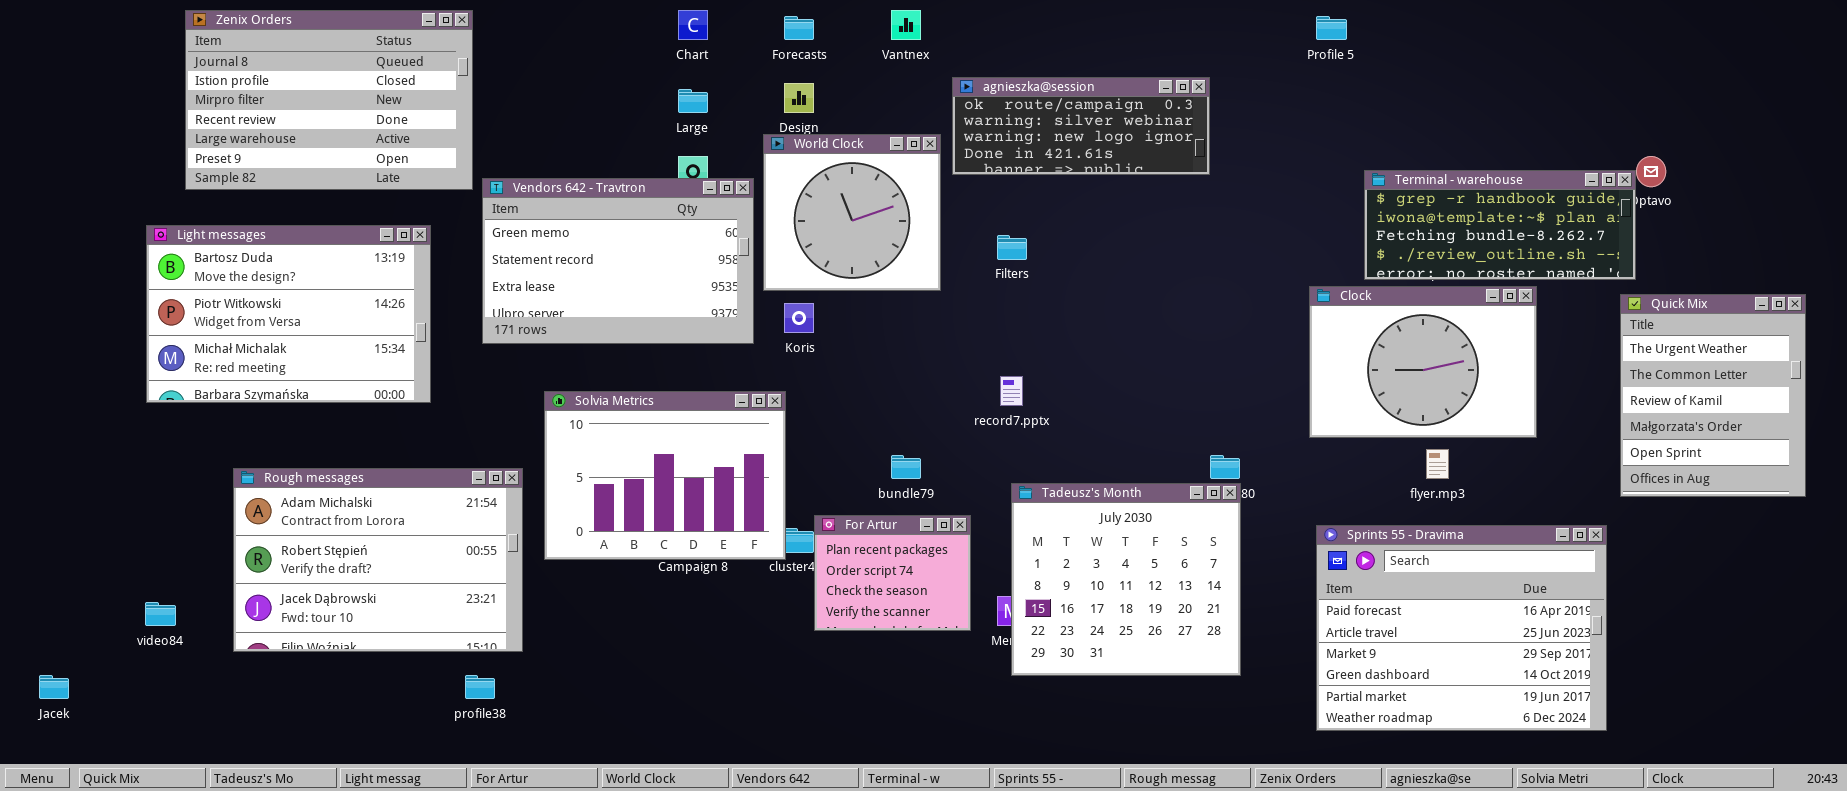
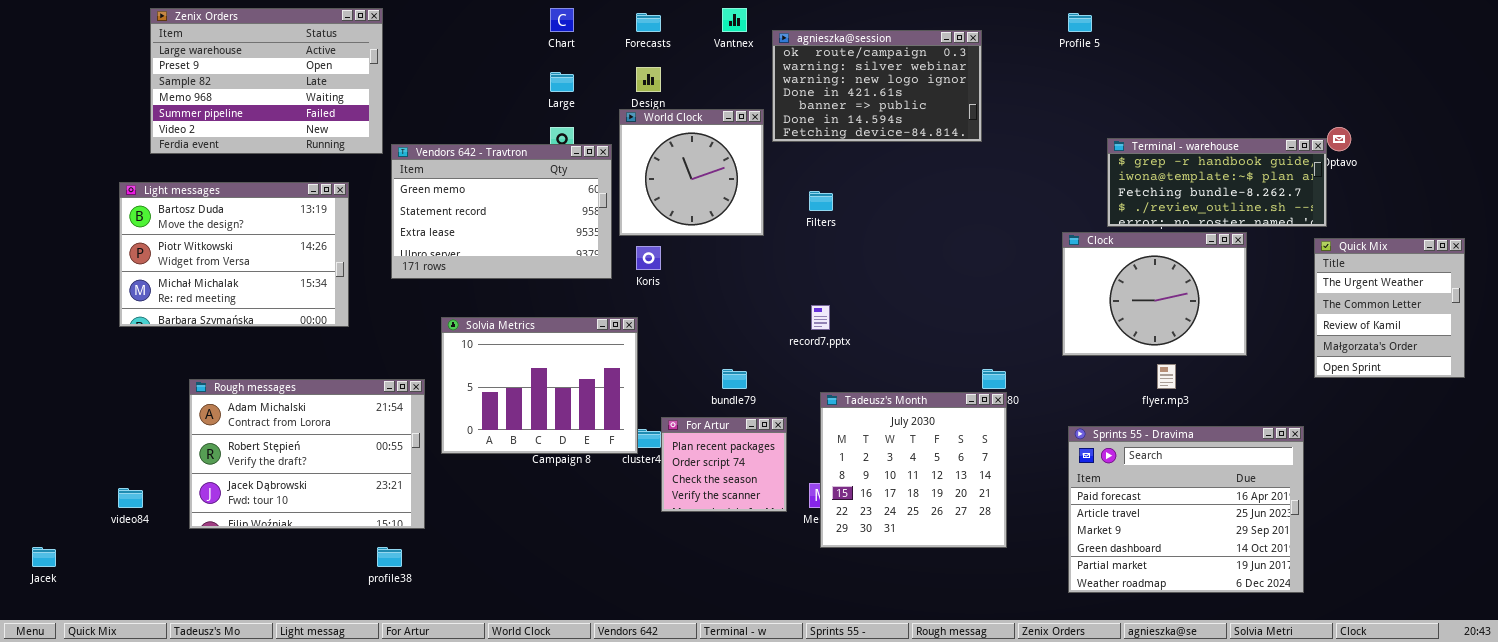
Zenix Orders: [185,10,473,190] -> [150,8,383,154], scrolled down 4 rows
agnieszka@session: [952,77,1210,175] -> [772,30,982,142], resized
Quick Mix: [1620,294,1806,497] -> [1314,238,1465,378], resized

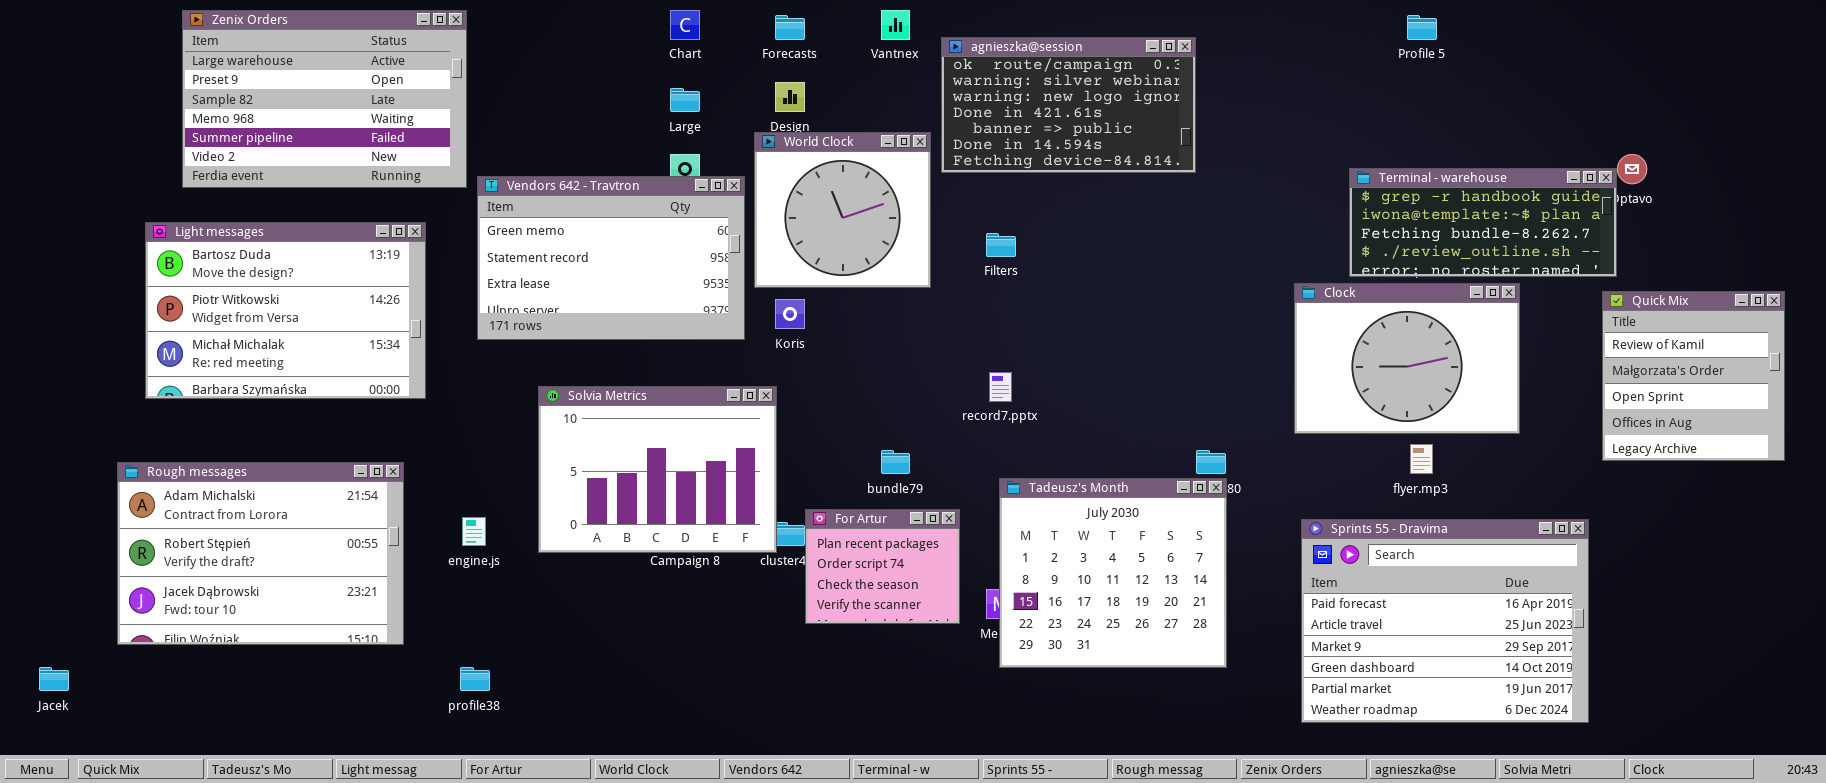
Profile 5: [1068,13,1092,32] -> [1407,15,1437,40], moved
Quick Mix: [1314,238,1465,378] -> [1602,291,1785,461], scrolled down 2 rows
Rough messages: [189,379,425,529] -> [117,462,404,645], moved

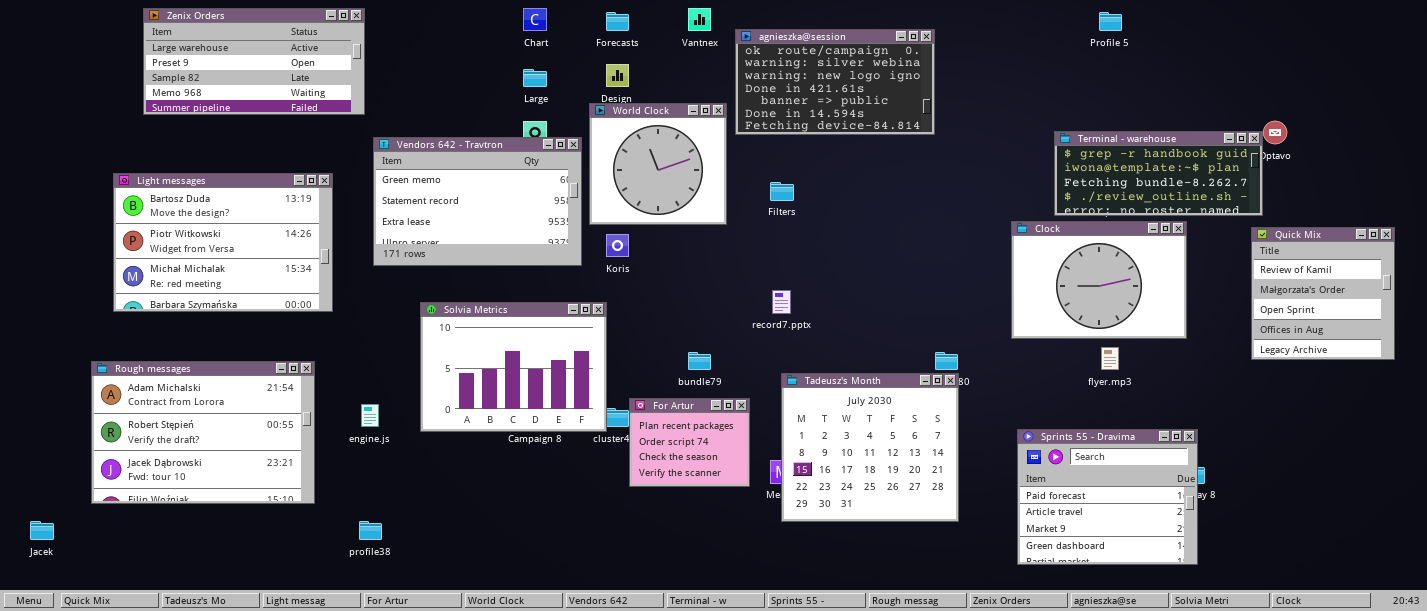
Zenix Orders: [182,10,467,188] -> [143,8,365,115], resized
Sprints 55 - Dravima: [1301,519,1589,723] -> [1017,429,1198,565], resized

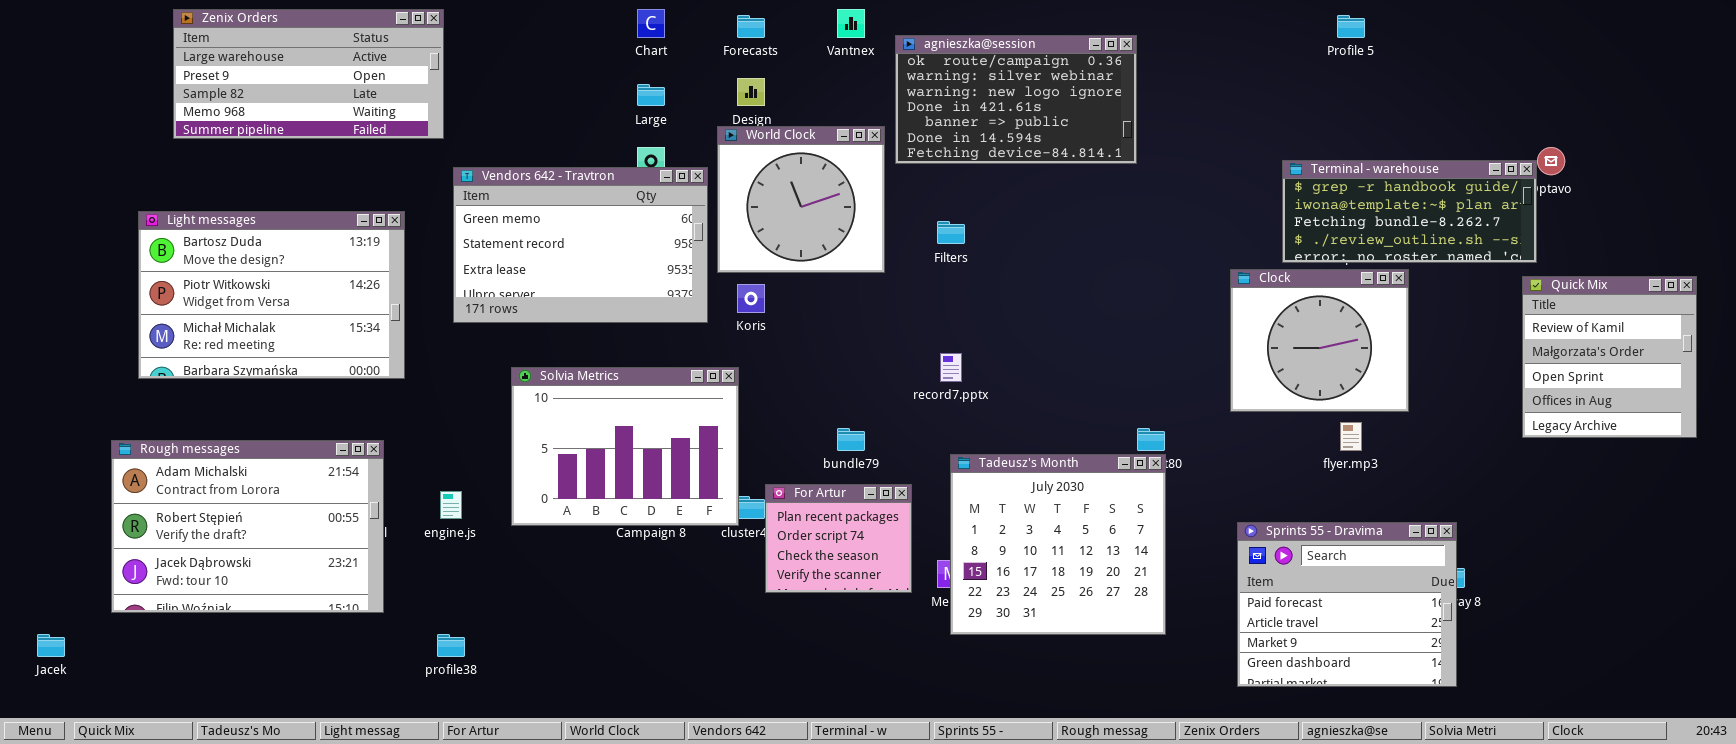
Clock: [1011,221,1187,339] -> [1230,269,1409,412], resized

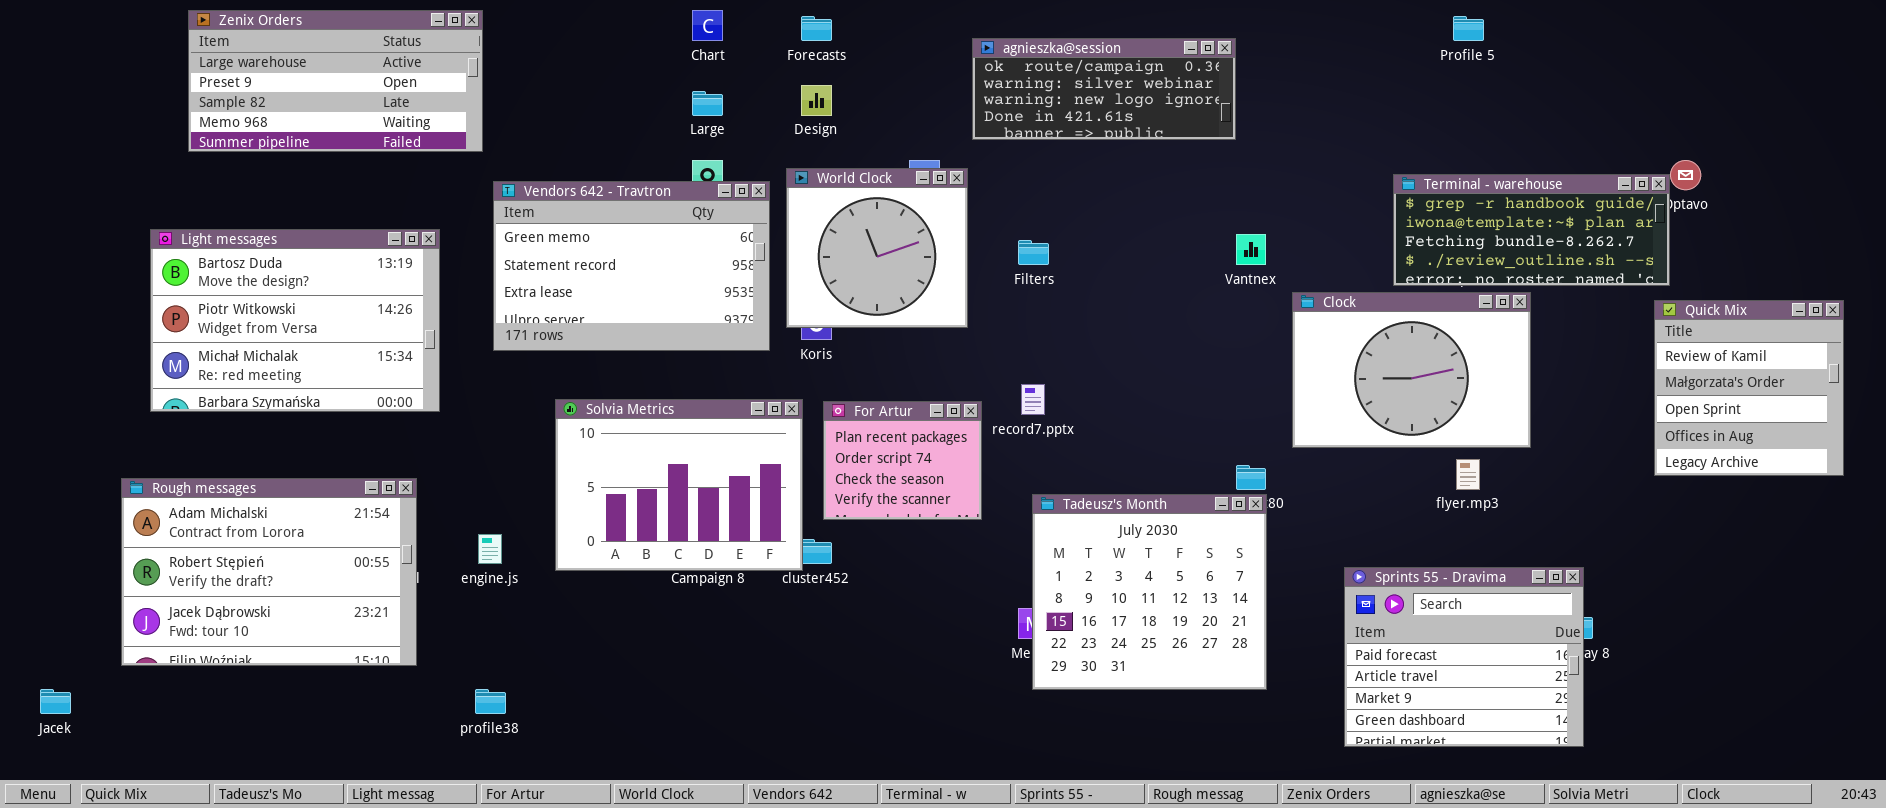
Vantnex: [837,9,865,38] -> [1236,234,1266,265], moved
agnieszka@session: [895,35,1137,164] -> [972,38,1236,140], resized
World Clock: [717,126,885,273] -> [786,168,968,328], moved
Clock: [1230,269,1409,412] -> [1292,292,1531,448], resized
For Artur: [765,484,912,593] -> [823,401,982,520], moved

